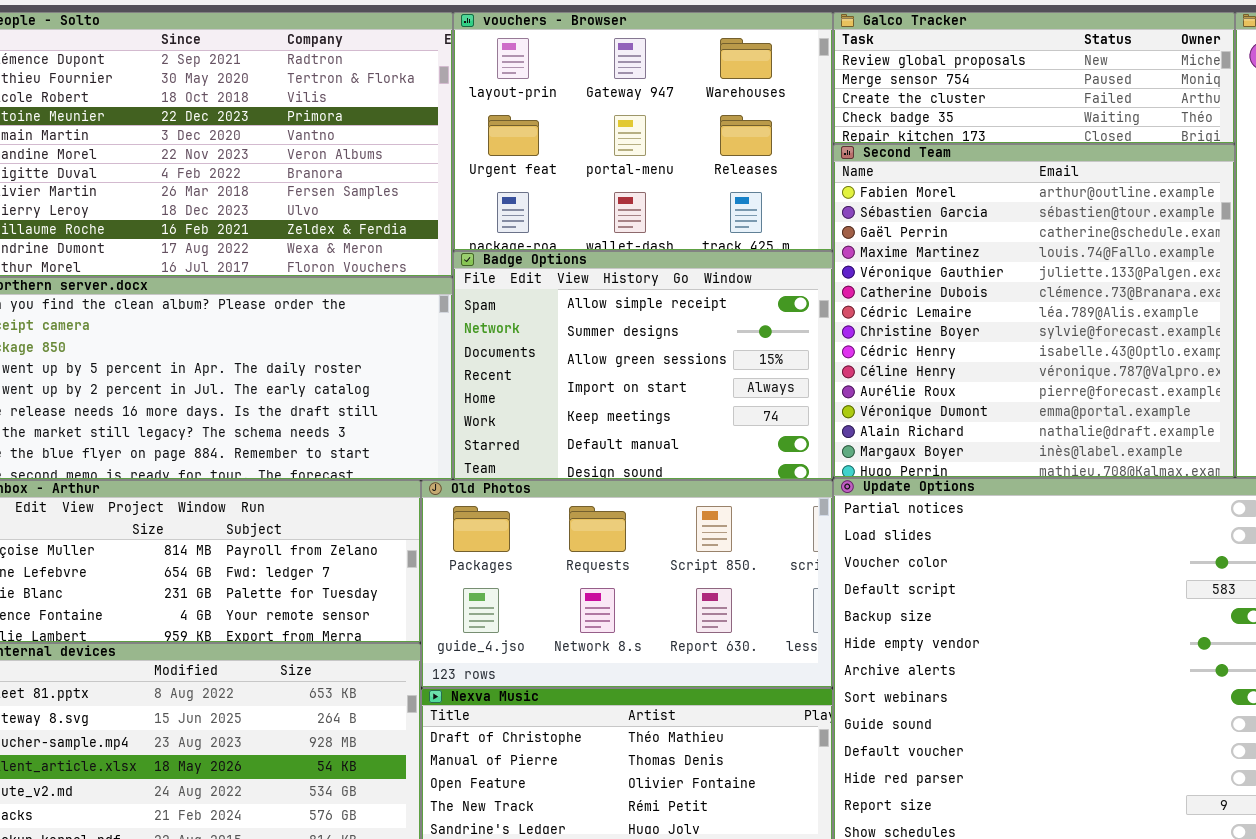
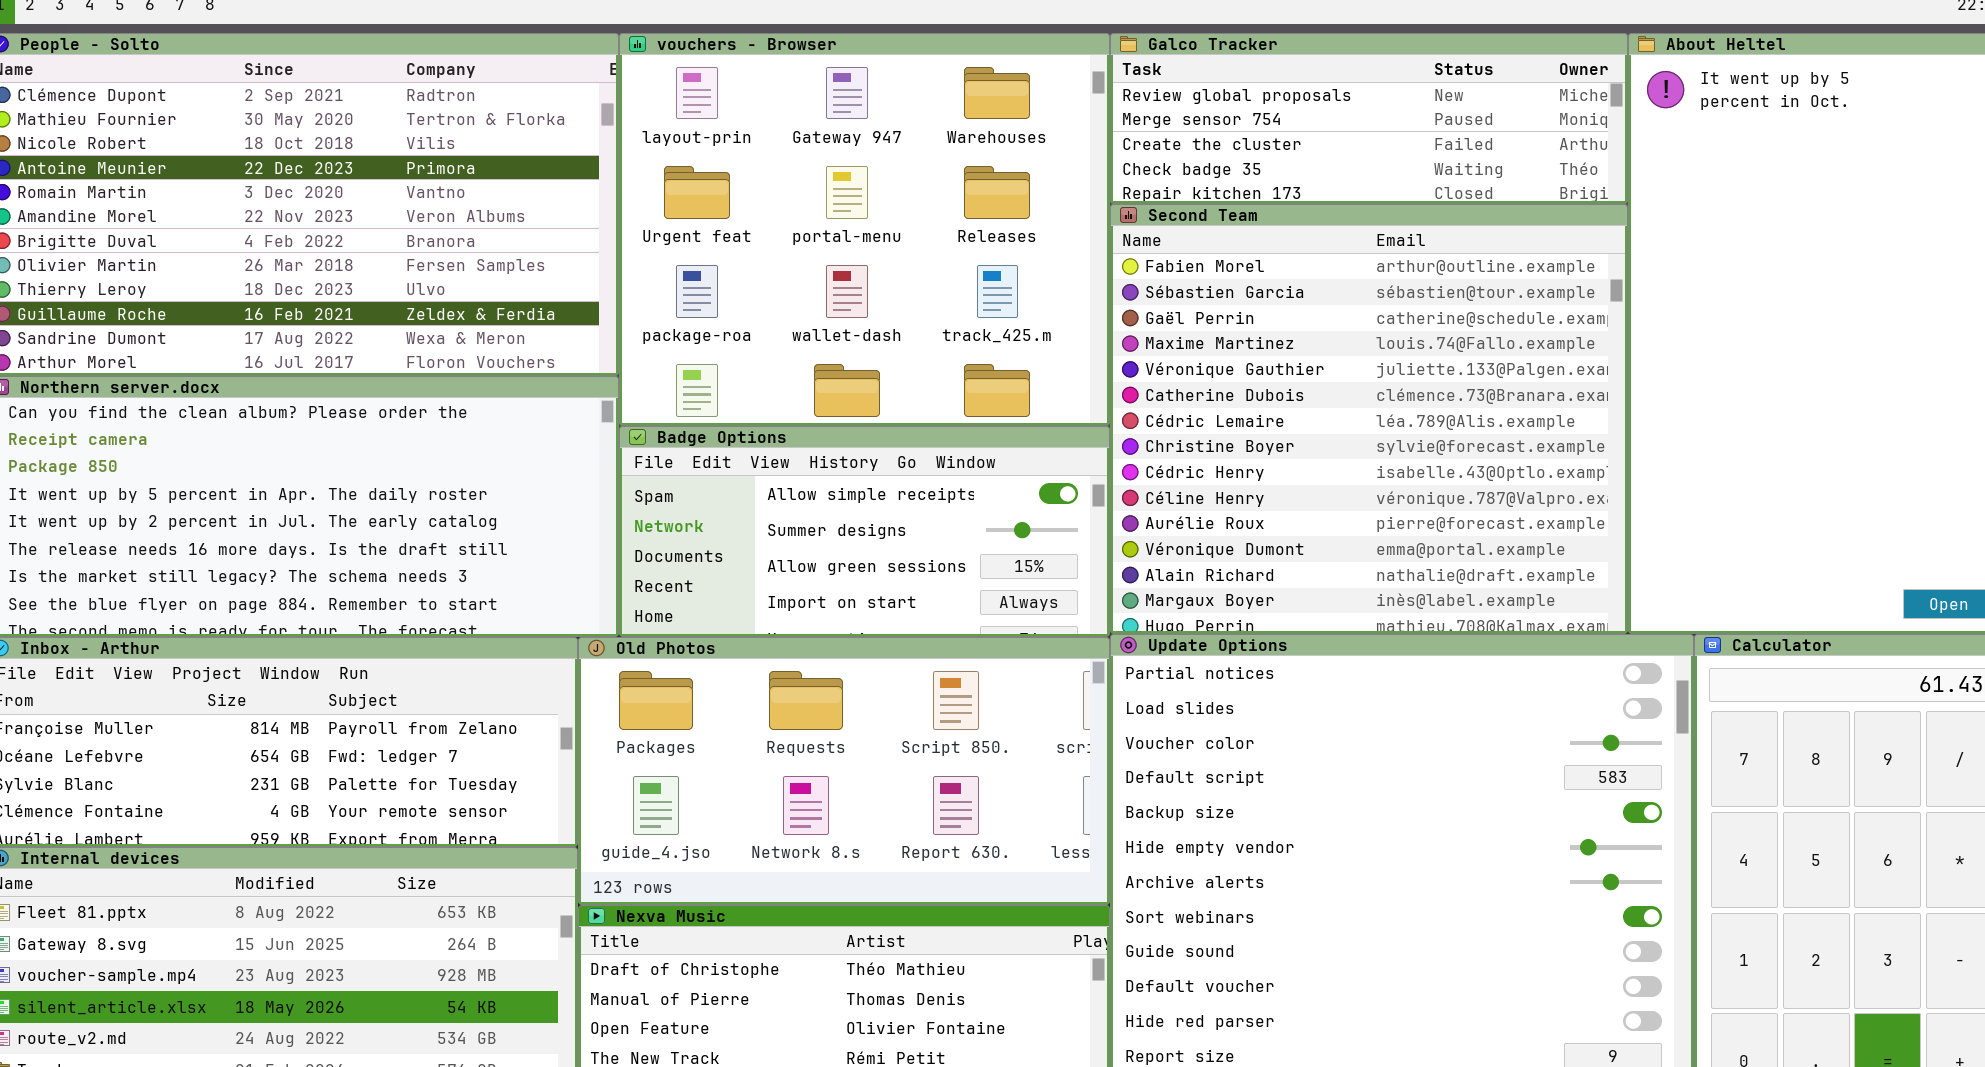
vouchers - Browser: [453,12,833,251] -> [619,33,1110,426], resized
Badge Options: [453,251,833,480] -> [619,426,1110,637], resized

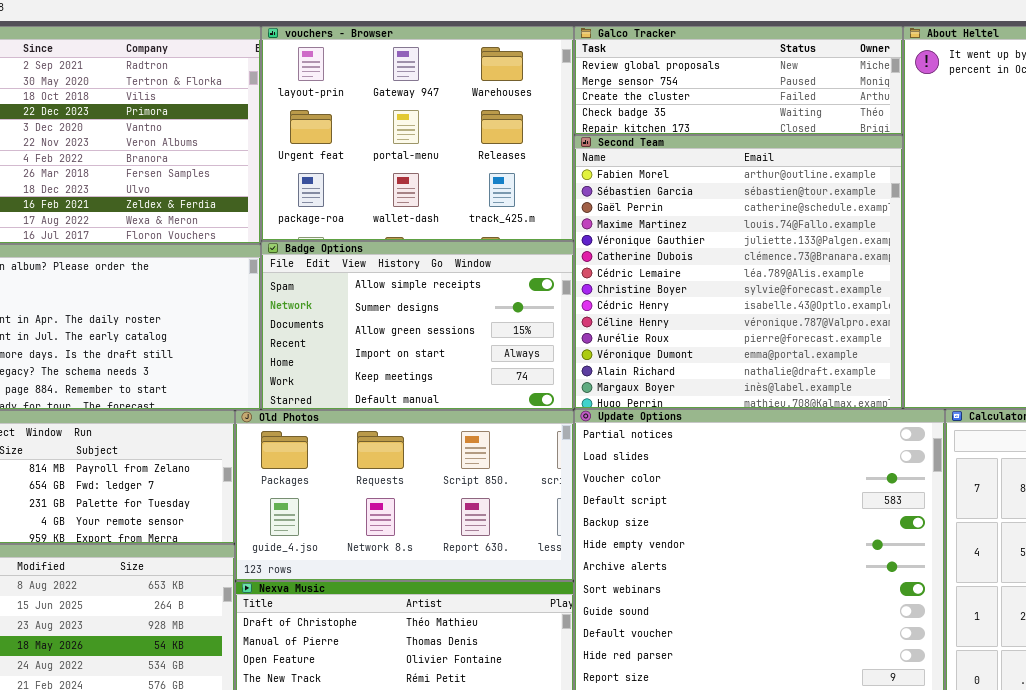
vouchers - Browser: [619,33,1110,426] -> [261,26,574,241], resized
Badge Options: [619,426,1110,637] -> [261,241,574,410], resized

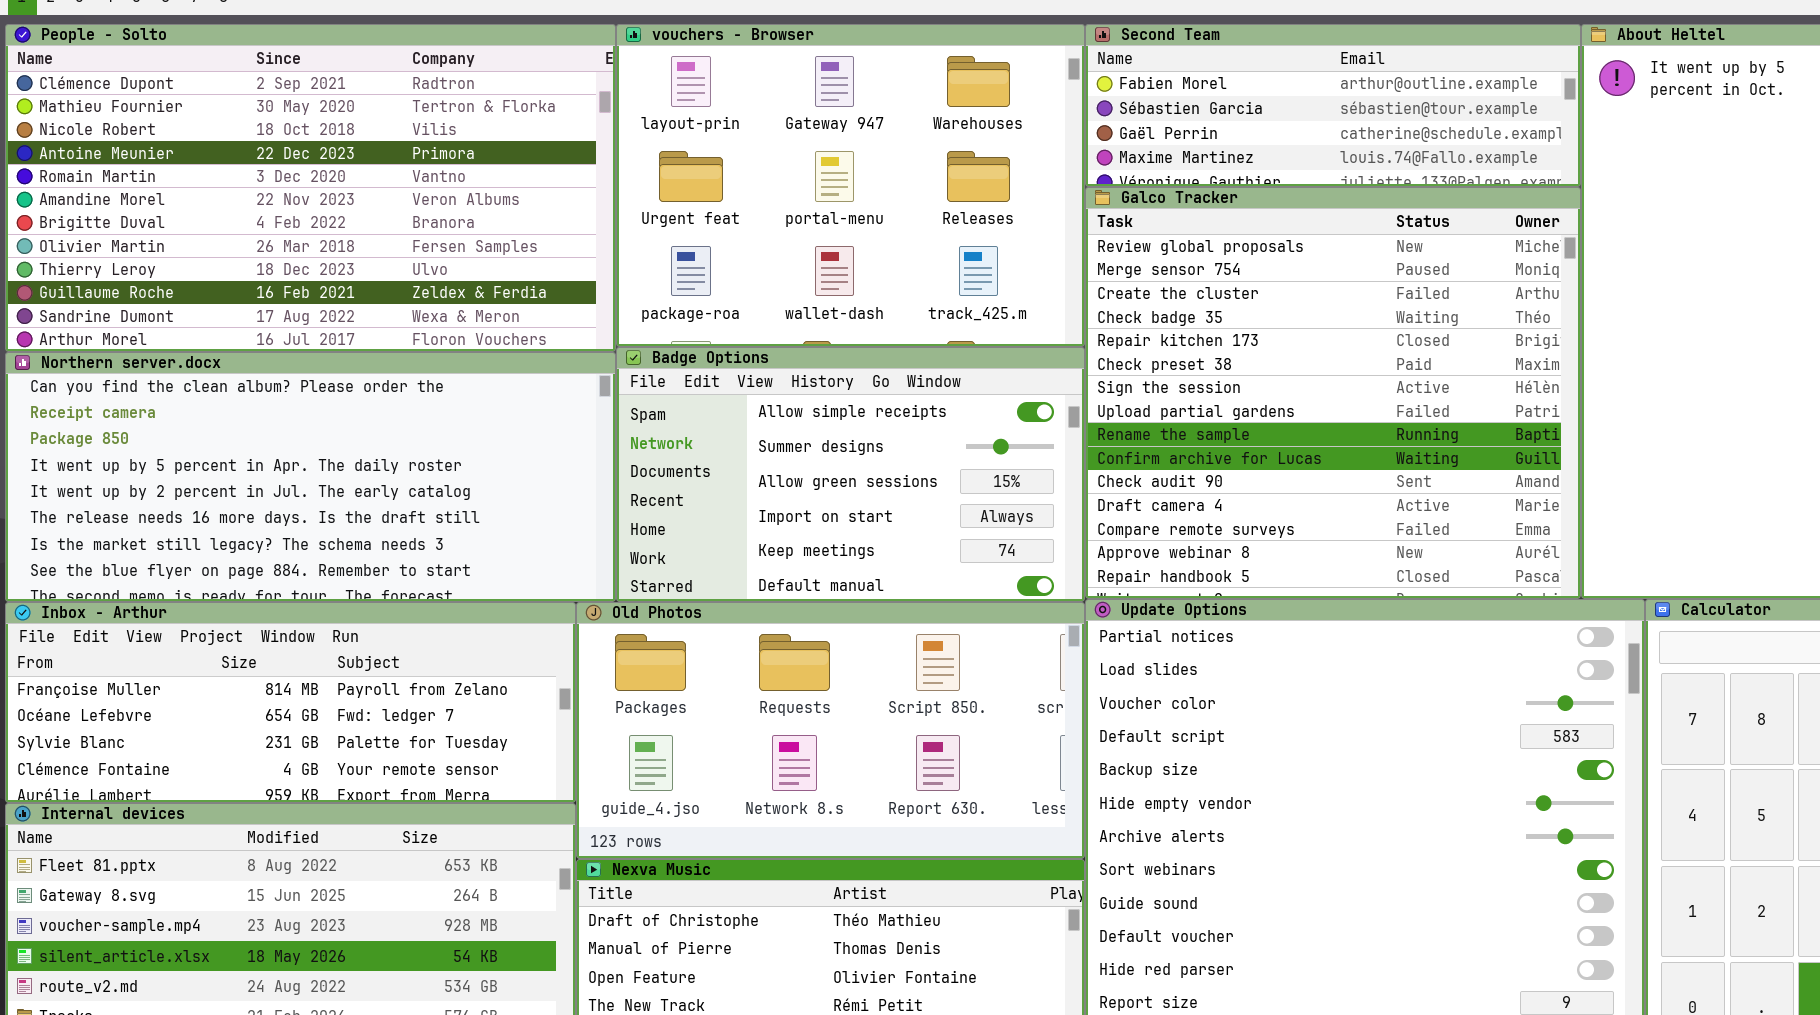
Galco Tracker: [574,26,903,135] -> [1085,187,1581,599], moved, resized
Second Team: [574,135,903,409] -> [1085,24,1581,187], moved, resized

